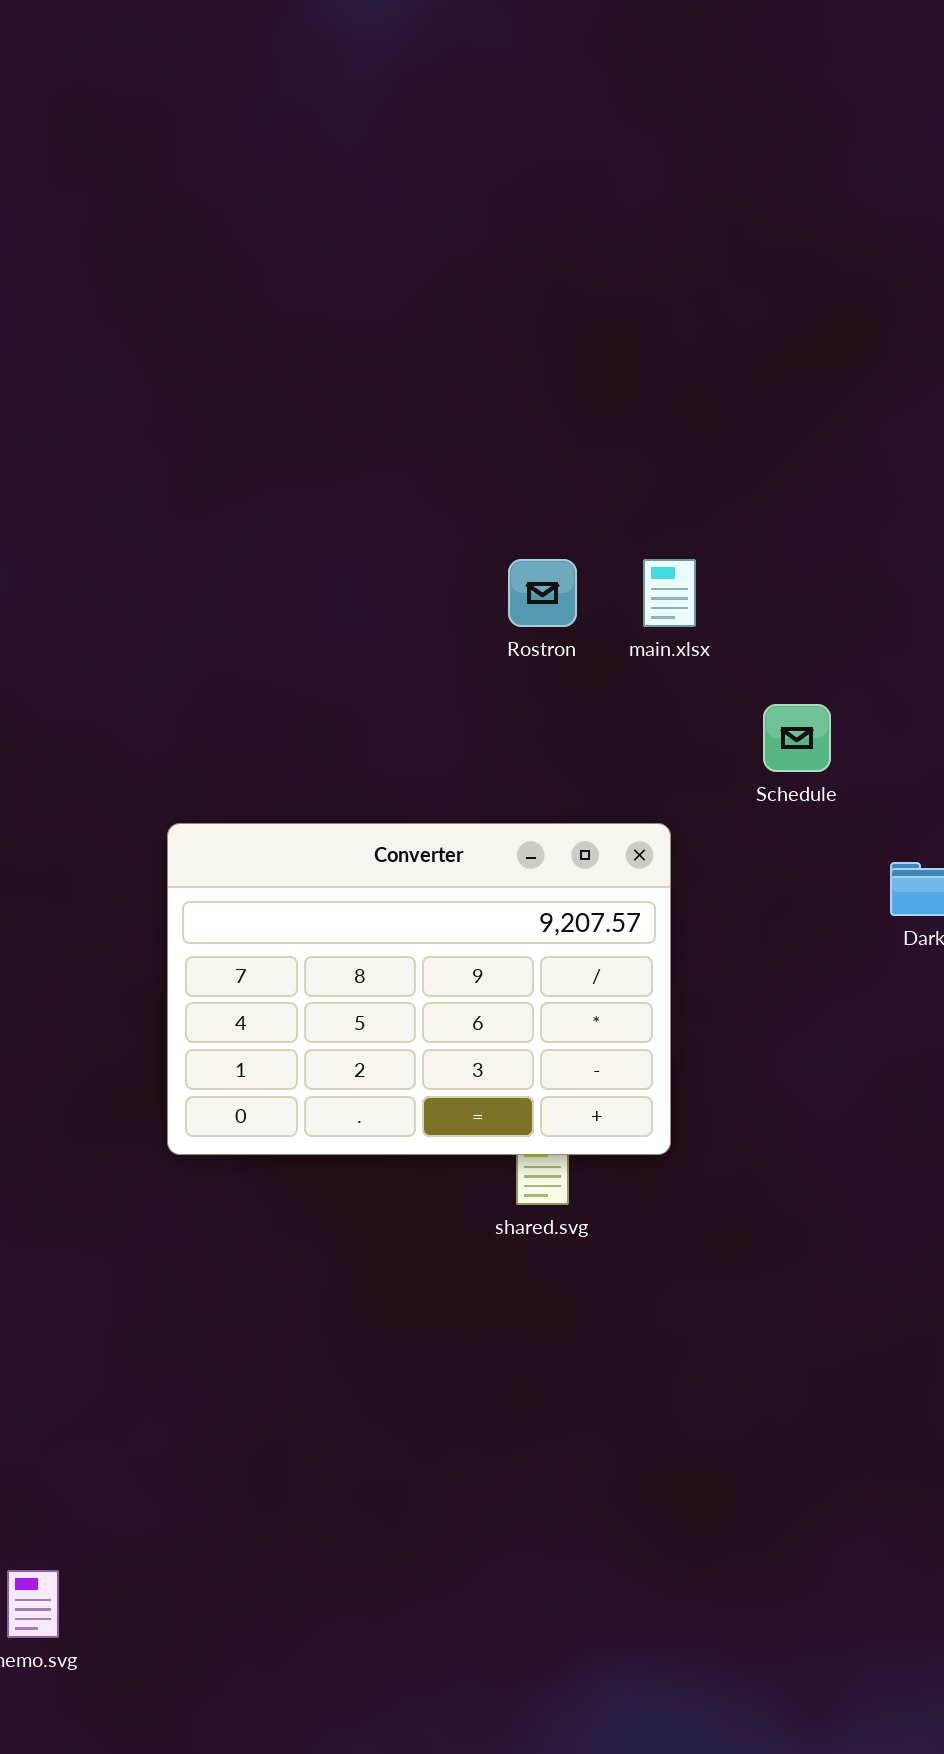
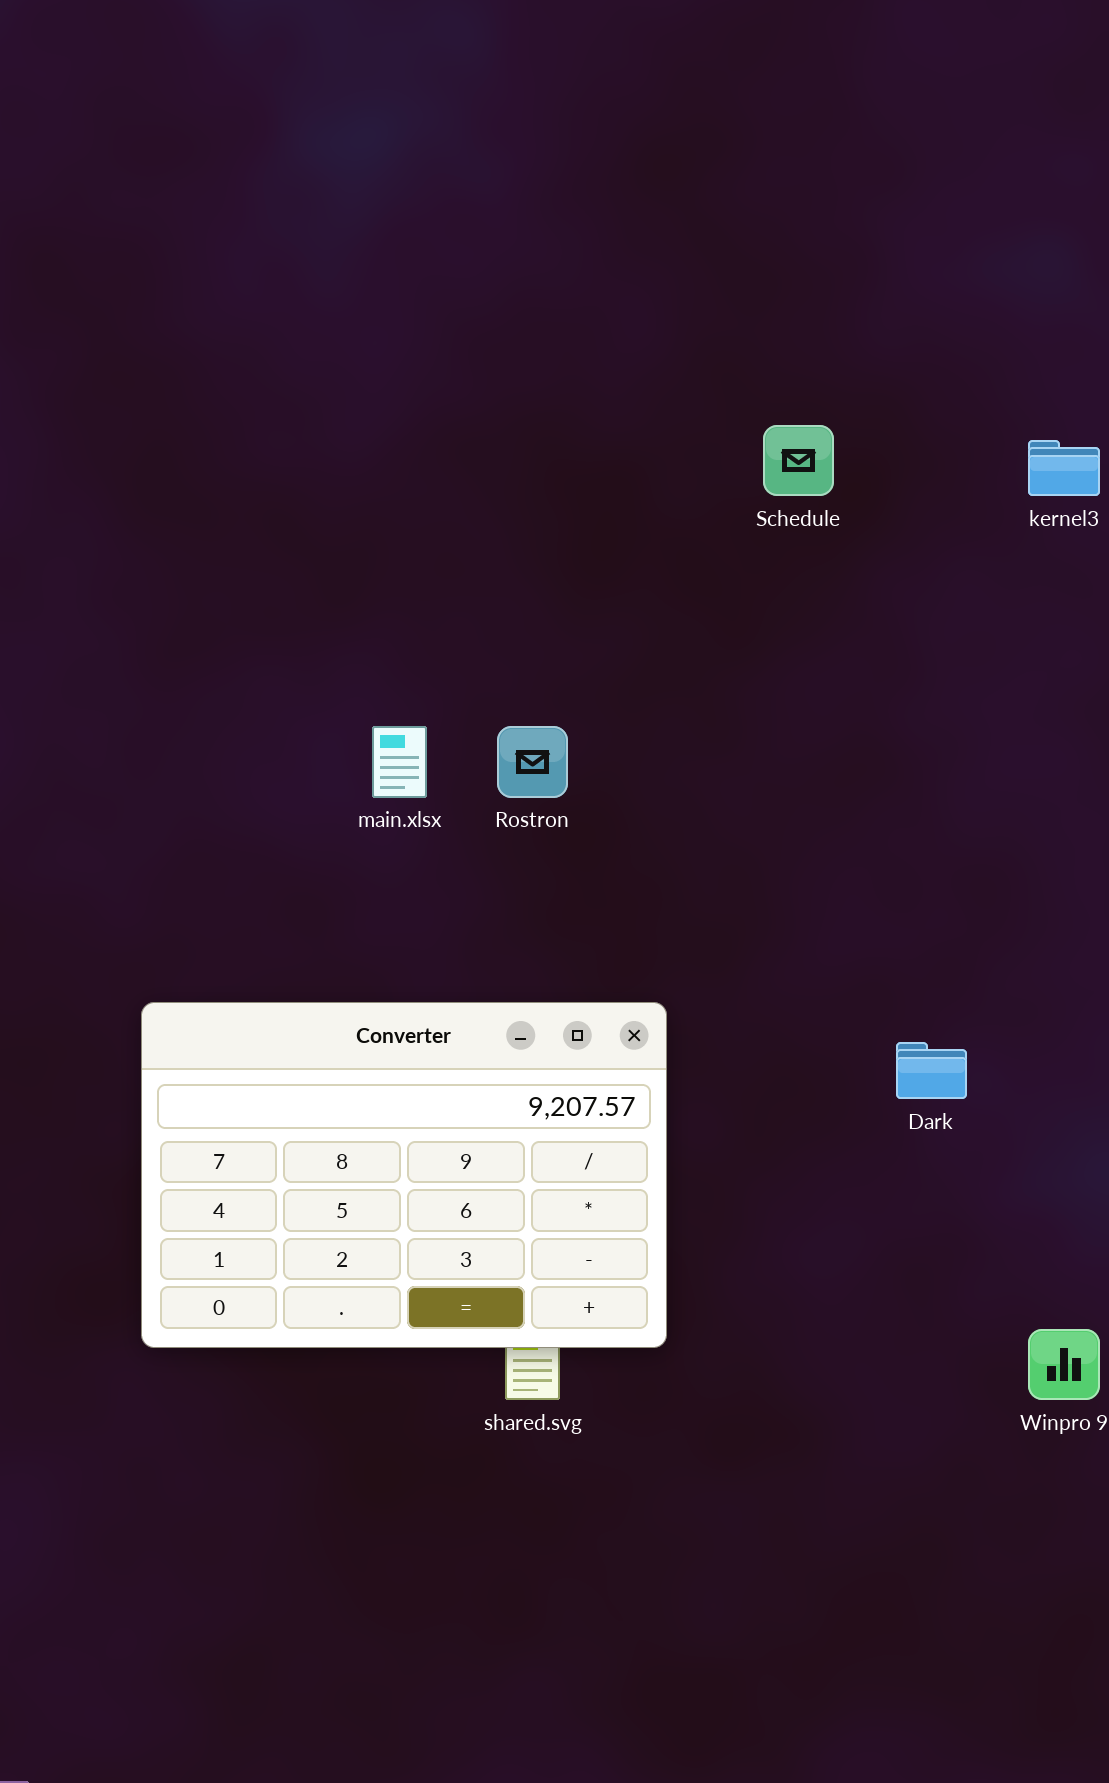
main.xlsx: [643,559,696,627] -> [372,726,427,798], moved
Schedule: [763,704,831,772] -> [763,425,834,496], moved

